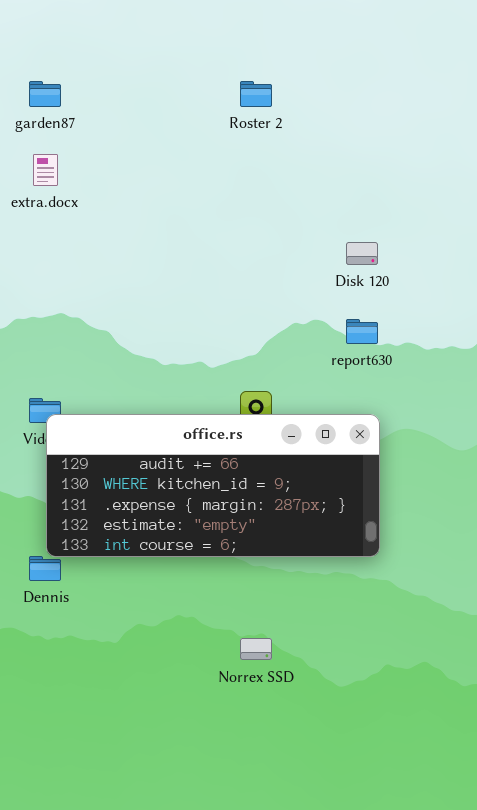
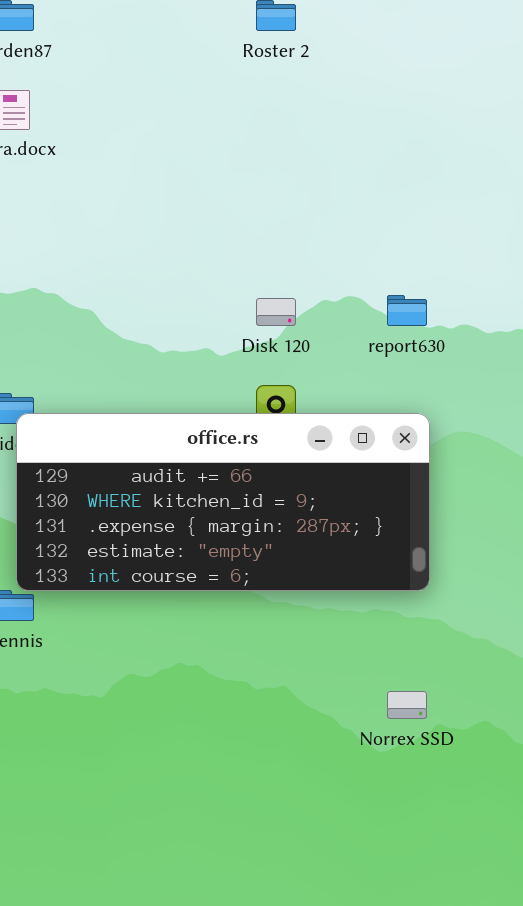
Disk 120: [346,242,378,265] -> [256,298,296,326], moved
Norrex SSD: [240,638,272,660] -> [387,691,427,719], moved

